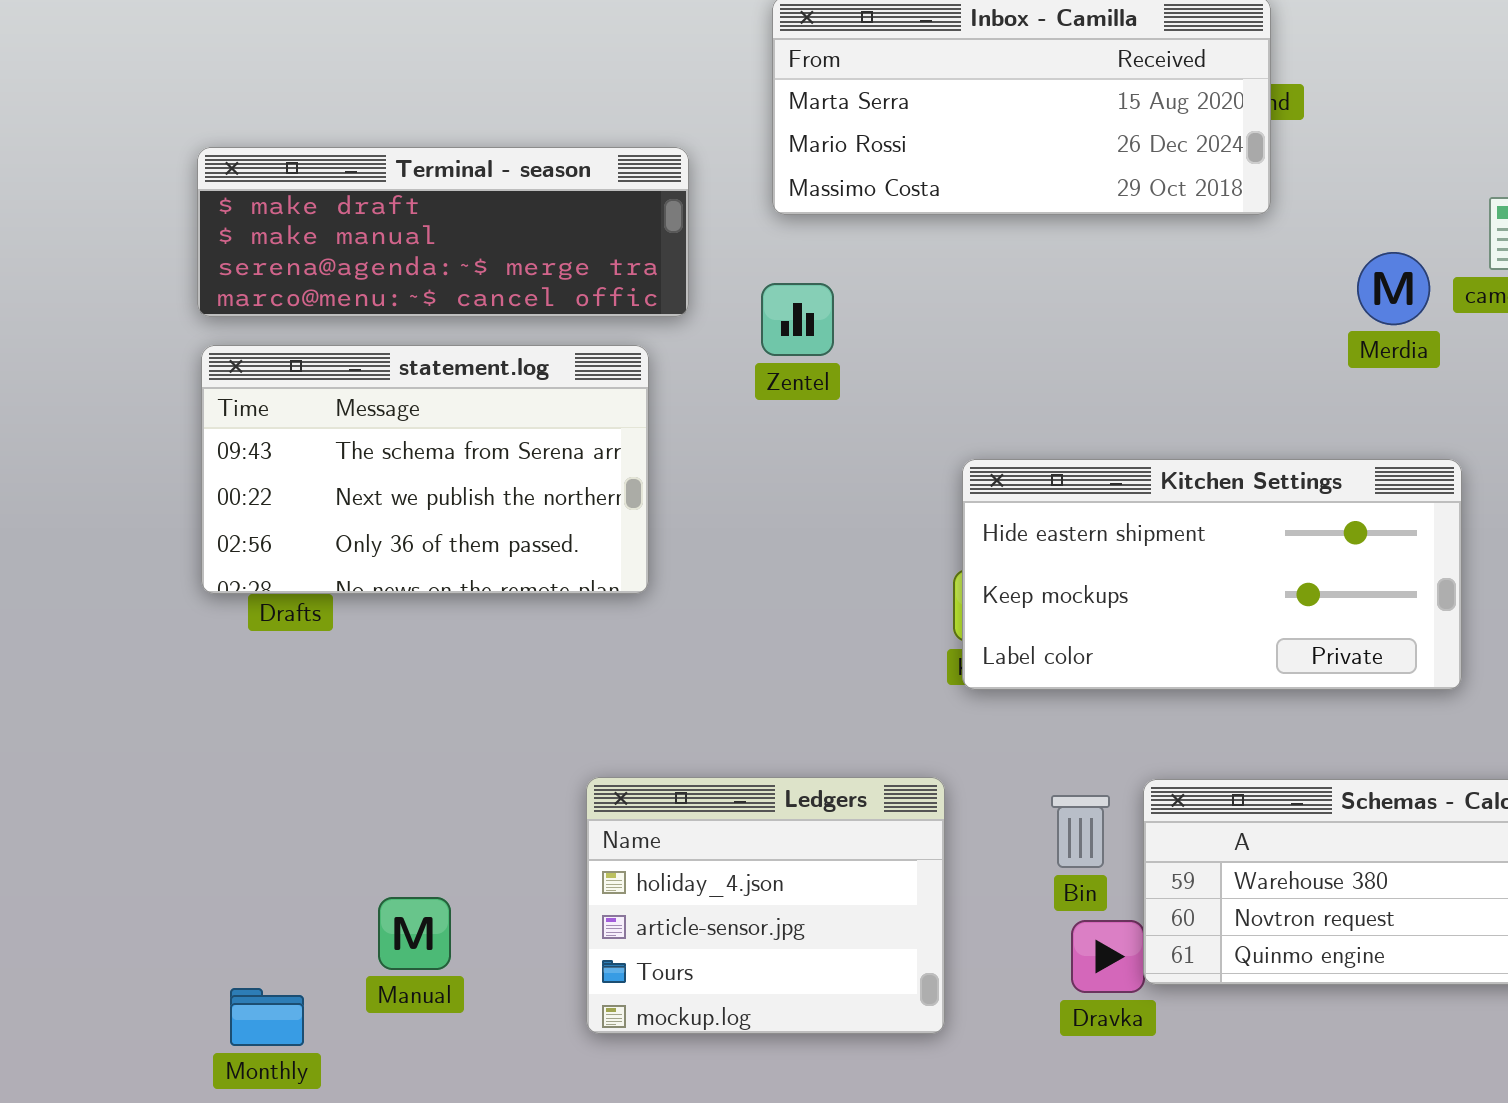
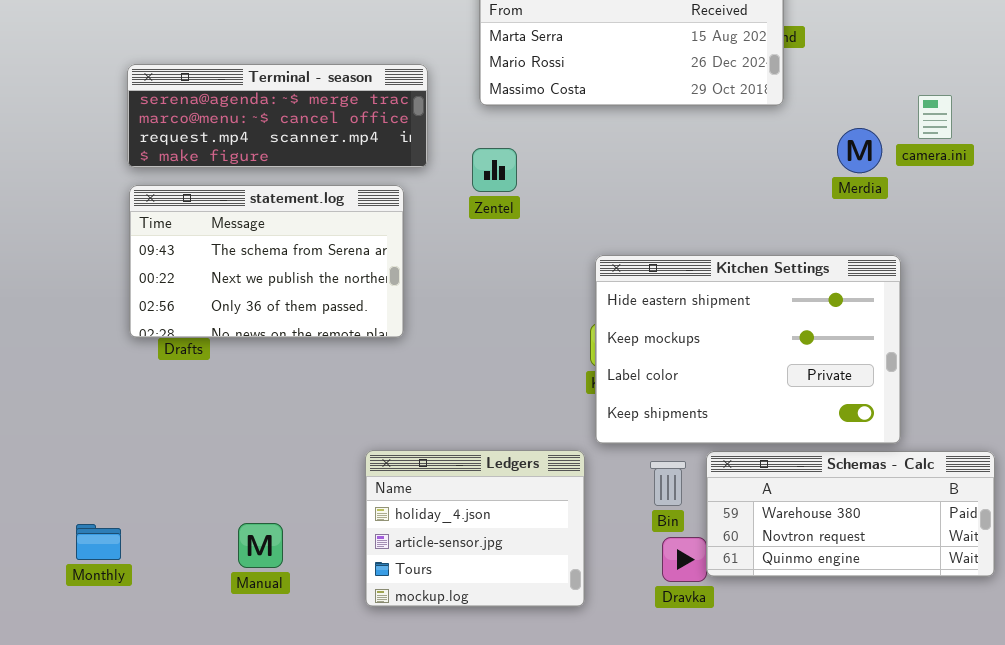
Terminal - season: [197,147,689,317] -> [127,64,428,168], scrolled down 2 rows
Kitchen Settings: [962,459,1462,690] -> [595,255,901,444], resized
Monthly: [230,988,304,1046] -> [76,524,121,560], moved

